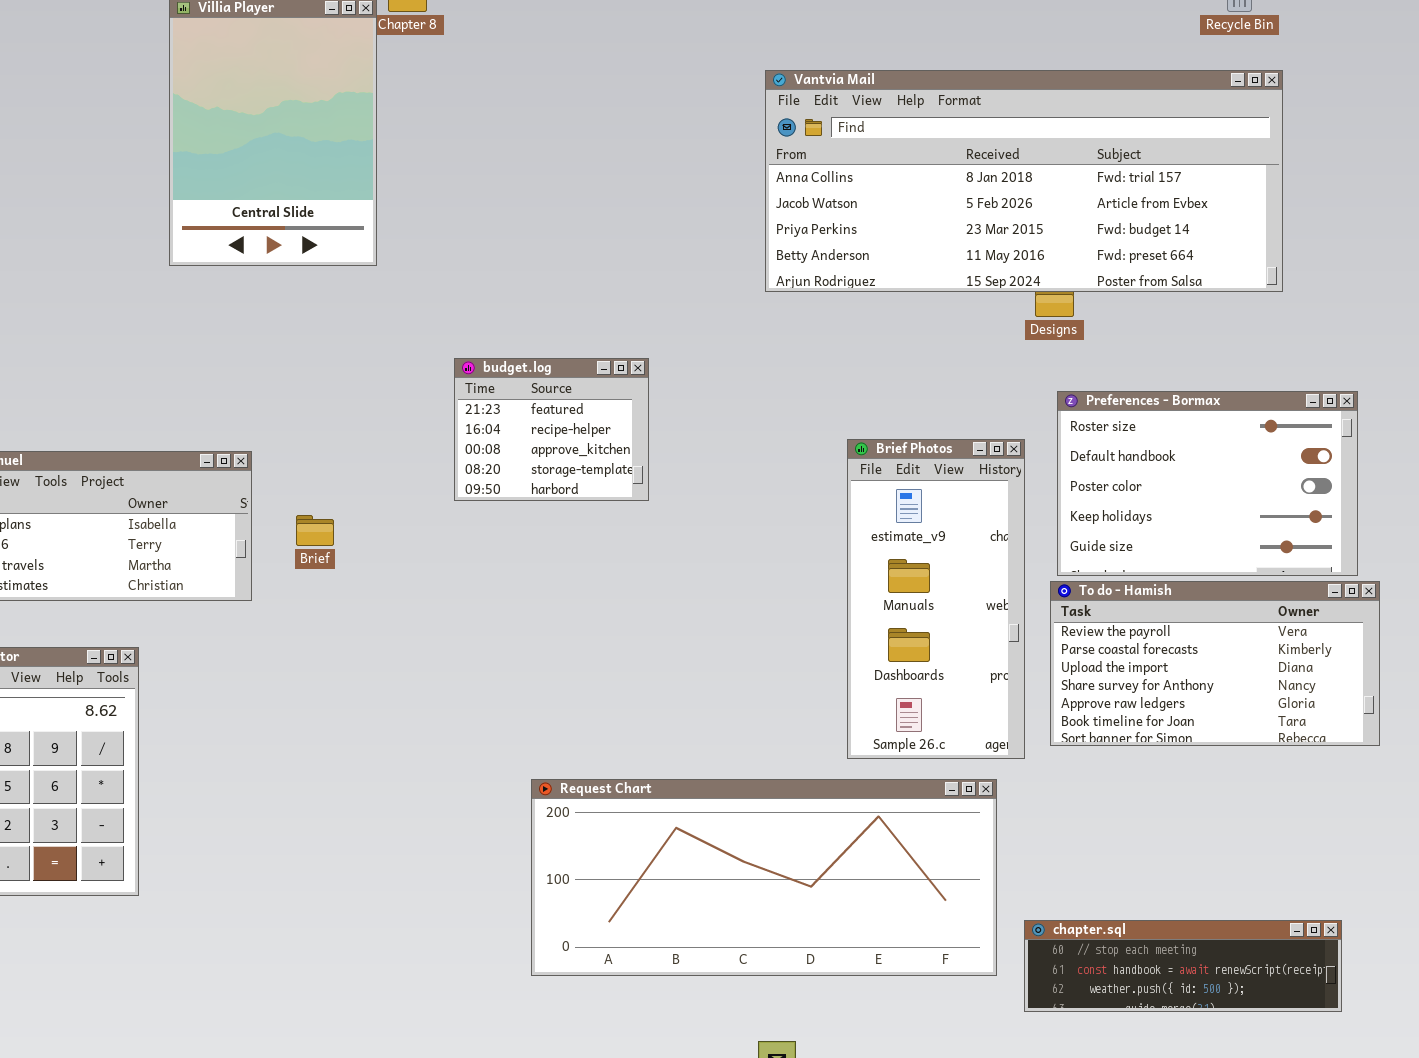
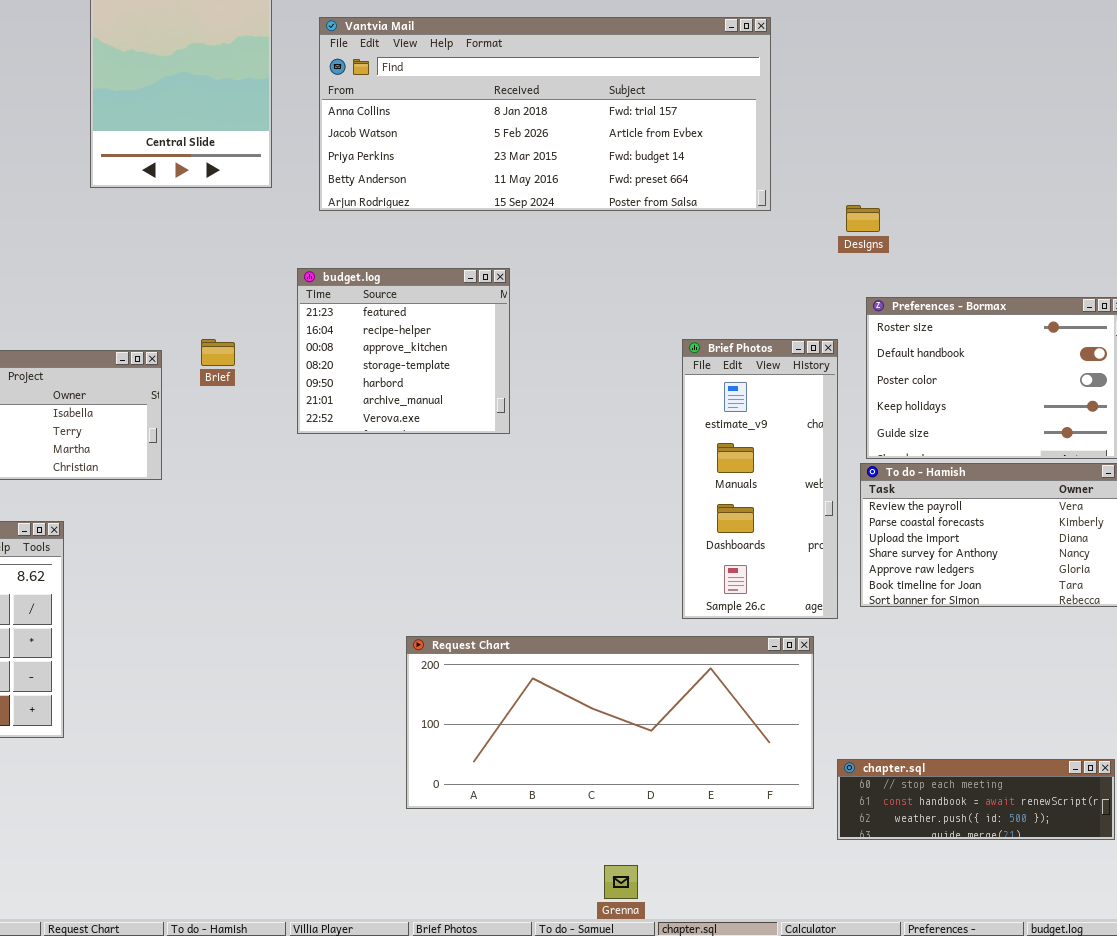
Vantvia Mail: [765,70,1283,292] -> [319,17,771,211], moved
budget.log: [454,358,649,501] -> [297,268,510,434], resized
Brief: [296,515,334,546] -> [201,339,235,366], moved

